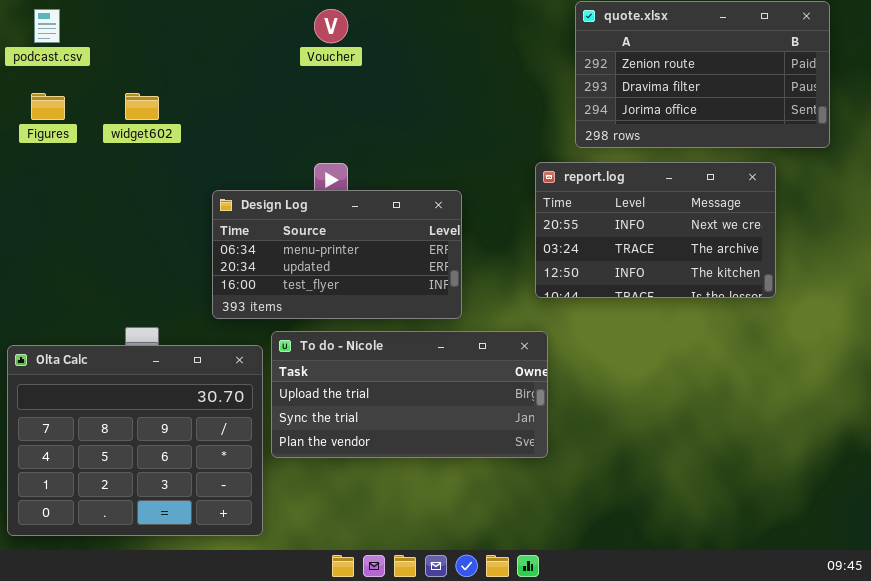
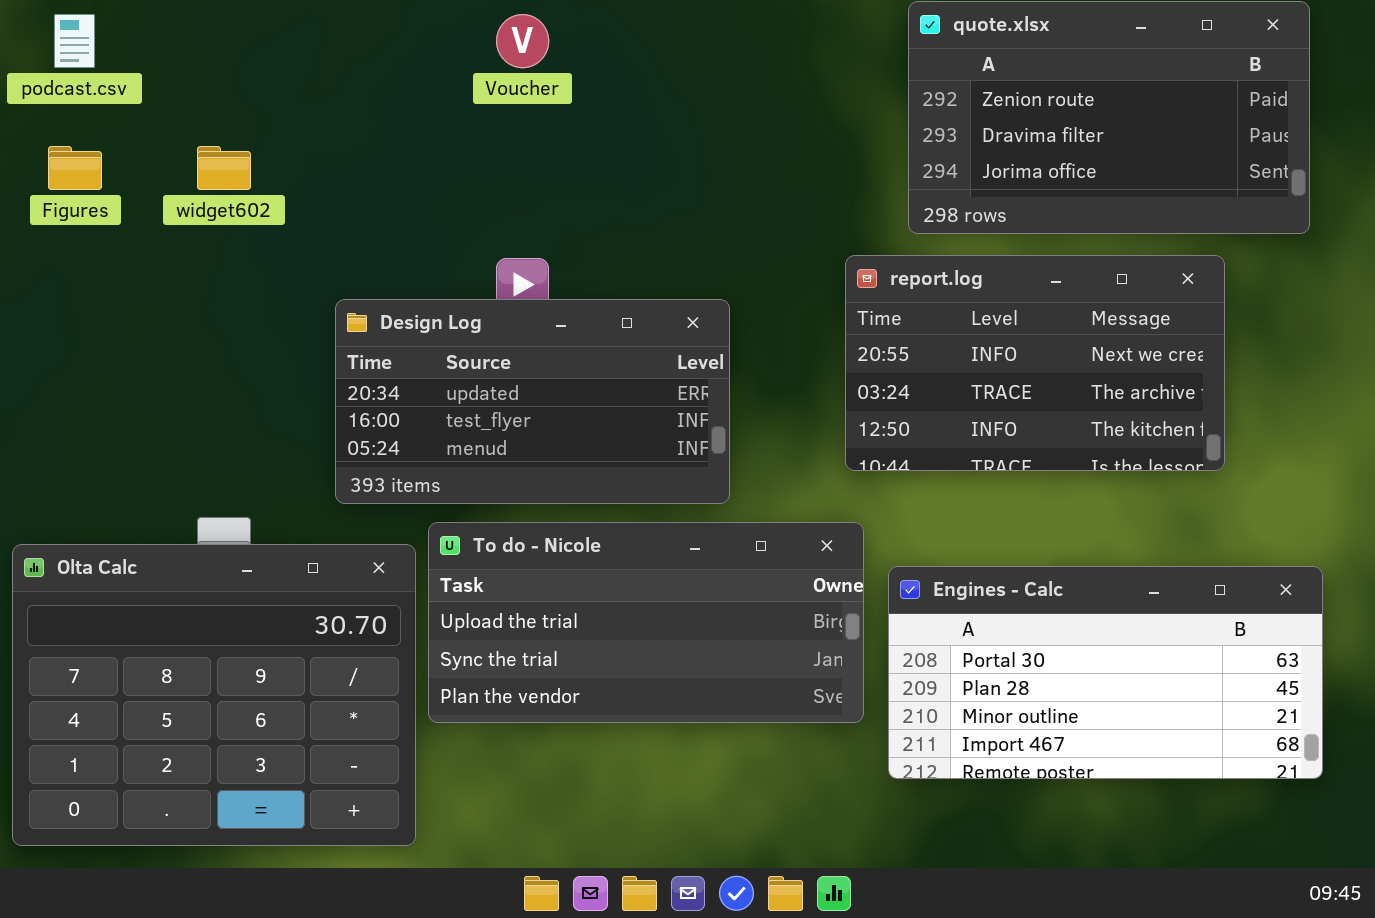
Design Log: [212,190,462,319] -> [335,299,730,504], scrolled down 1 row
Engines - Calc: none -> [888,566,1323,779], opened

